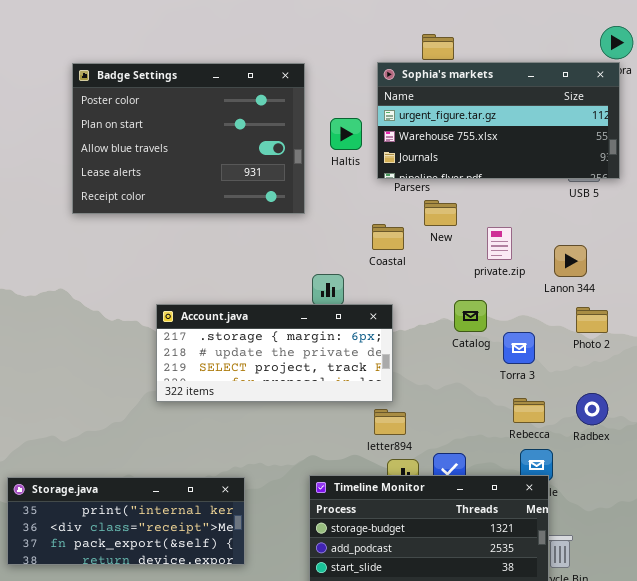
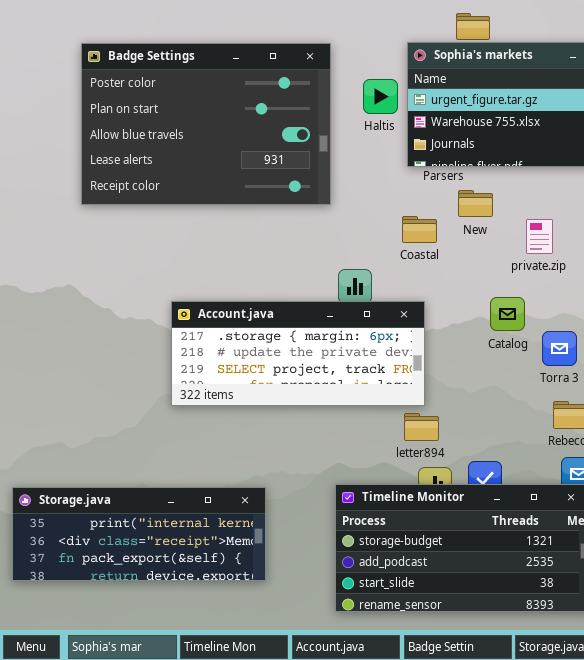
Haltis: [330,118,362,150] -> [363,79,398,114], moved

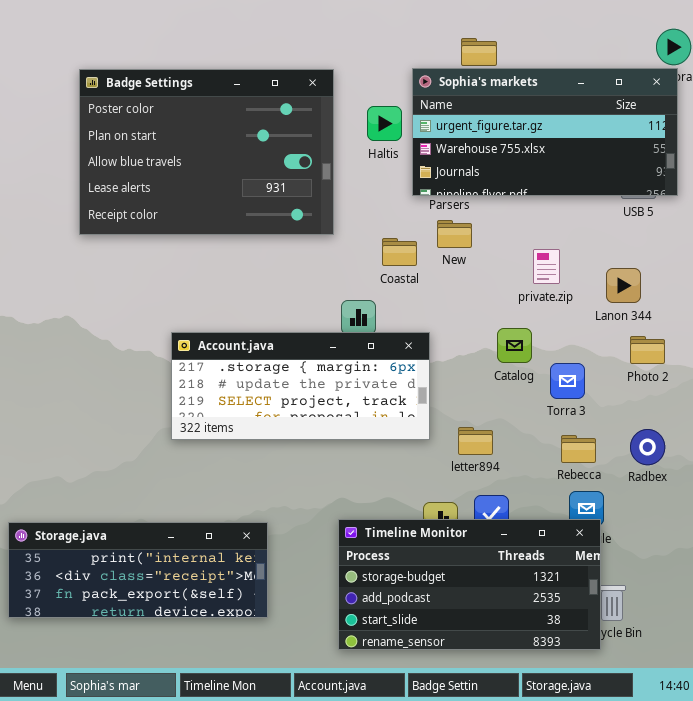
New: [458,190,493,217] -> [437,220,472,248], moved
Coastal: [402,216,437,243] -> [382,238,417,266], moved
letter894: [404,413,439,441] -> [458,427,493,455], moved

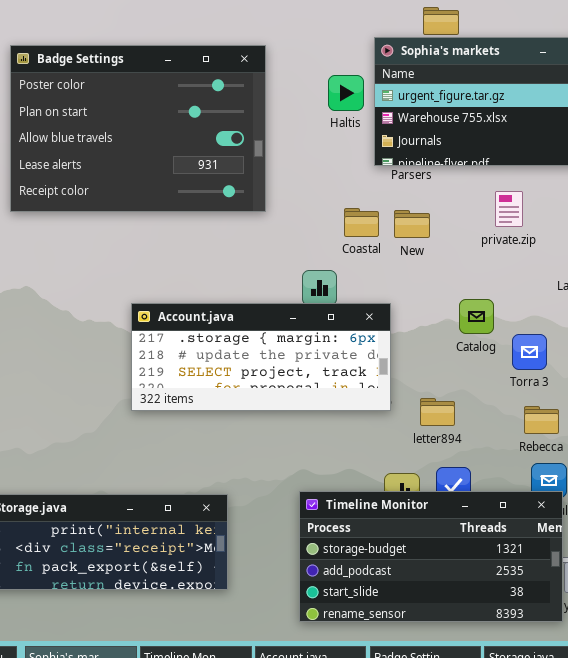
Badge Settings: [79,69,334,235] -> [10,45,266,212], moved
New: [437,220,472,248] -> [394,210,430,238], moved
private.zip: [533,249,560,284] -> [495,191,523,227], moved

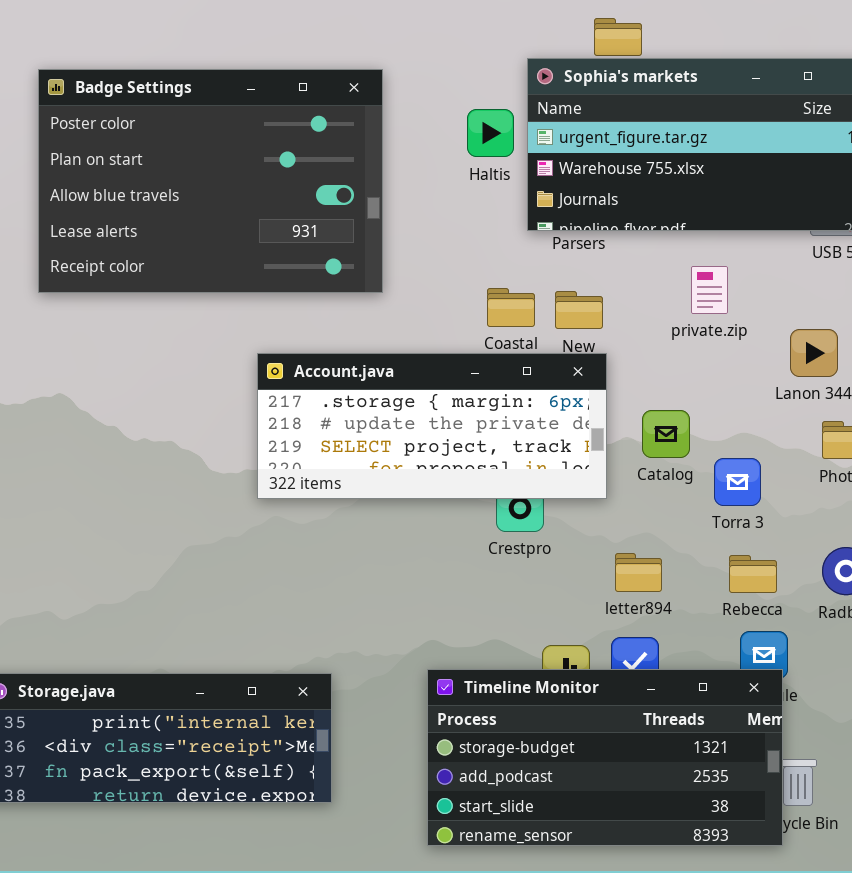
Account.java: [131,303,391,411] -> [257,353,607,499], moved
letter894: [420,398,455,426] -> [615,553,662,592], moved

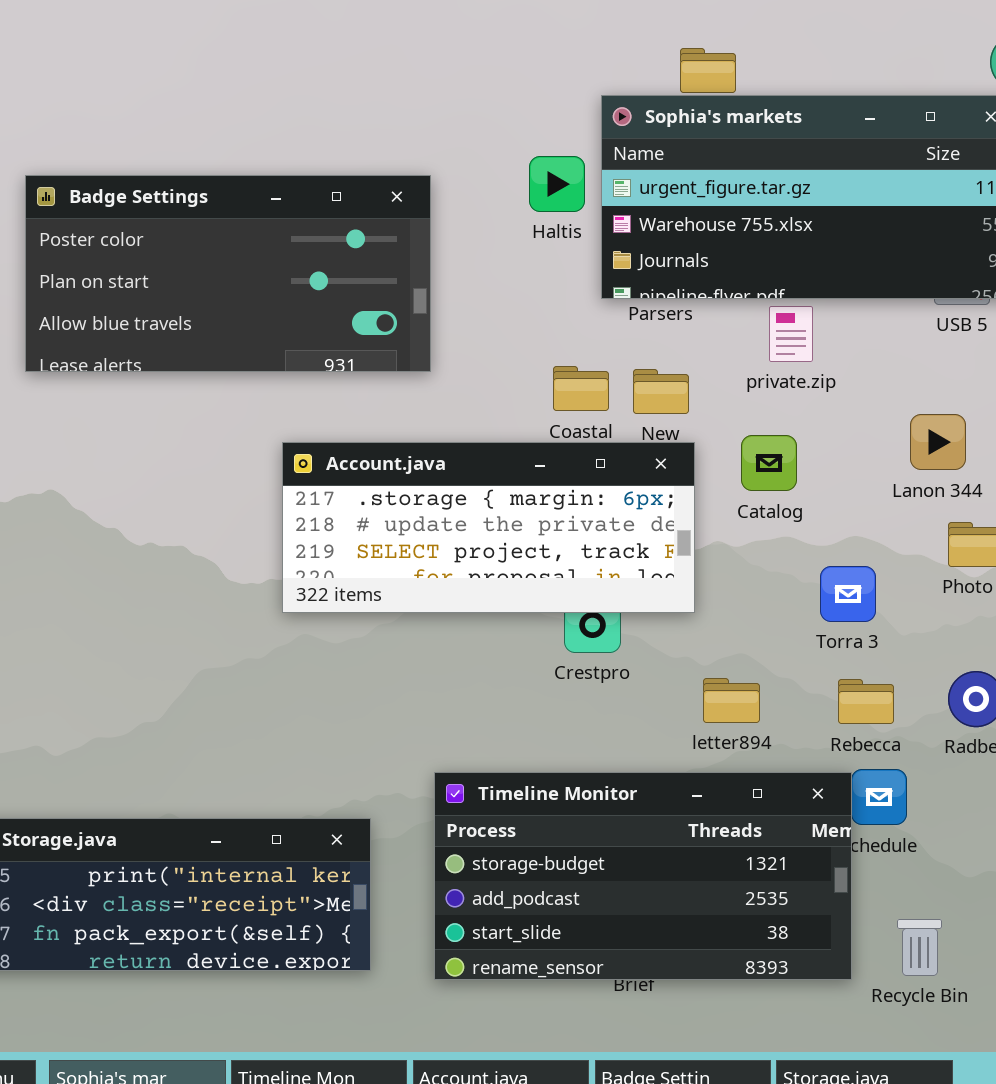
Badge Settings: [38,69,383,293] -> [25,175,431,372], resized
private.zip: [691,266,728,314] -> [769,306,813,362], moved
Catalog: [642,410,690,458] -> [741,435,797,491], moved
Timeline Monitor: [427,669,783,846] -> [434,772,852,980], moved

